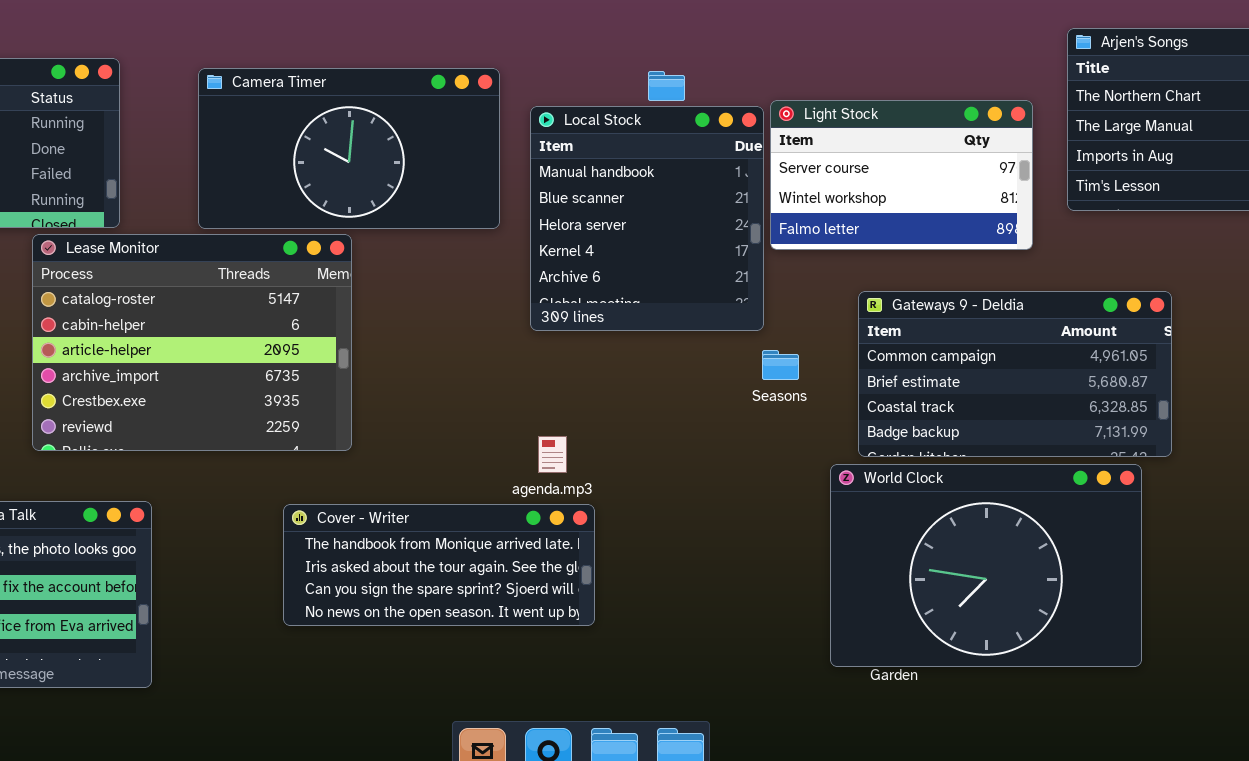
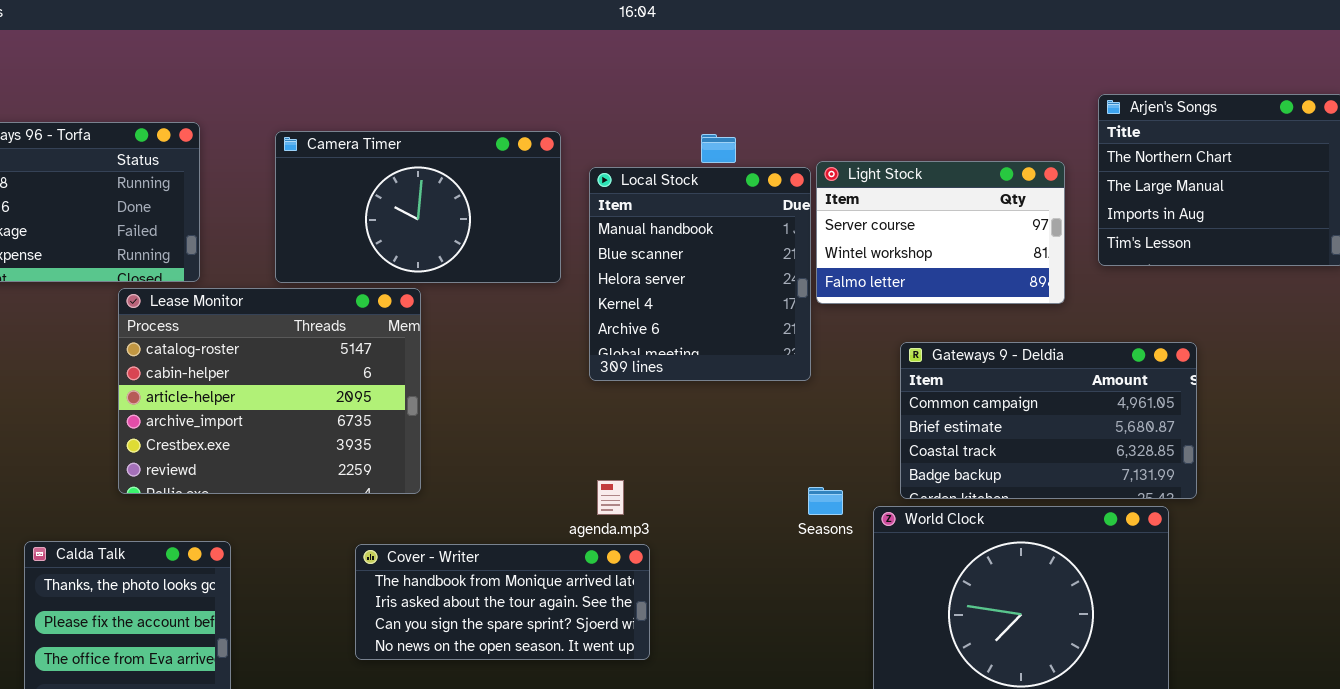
Seasons: [762,350,799,380] -> [808,487,843,515], moved

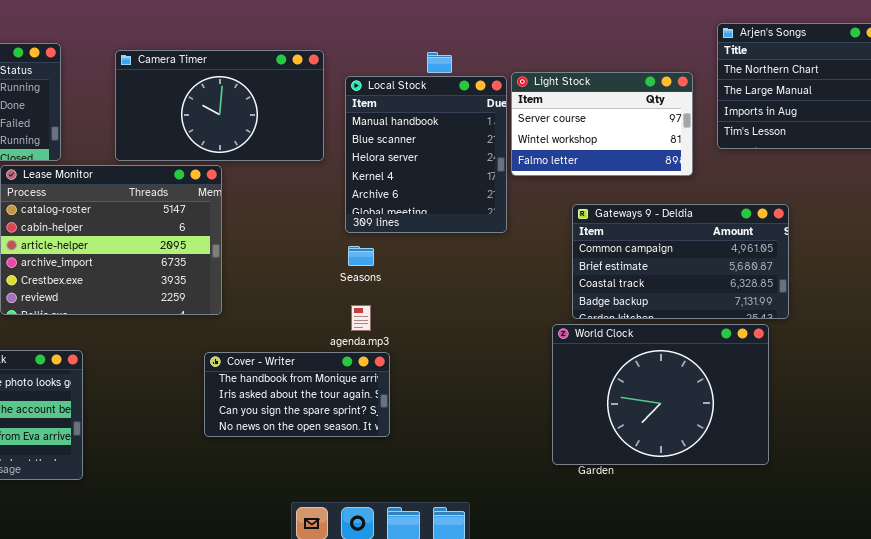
Seasons: [808,487,843,515] -> [348,246,374,266], moved
Cover - Writer: [355,544,650,660] -> [204,352,390,437], resized

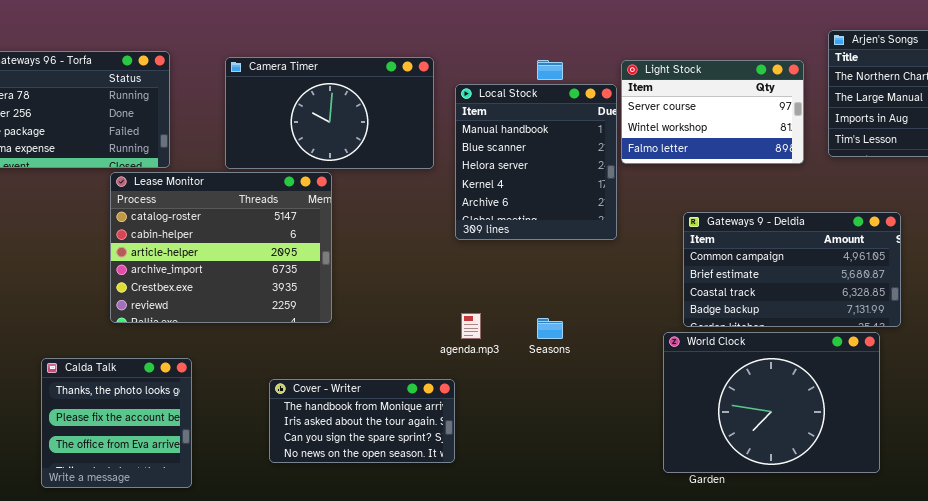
Light Stock: [511,72,693,176] -> [621,60,804,164], moved
Seasons: [348,246,374,266] -> [537,318,563,339], moved
Cover - Writer: [204,352,390,437] -> [269,379,455,463], moved

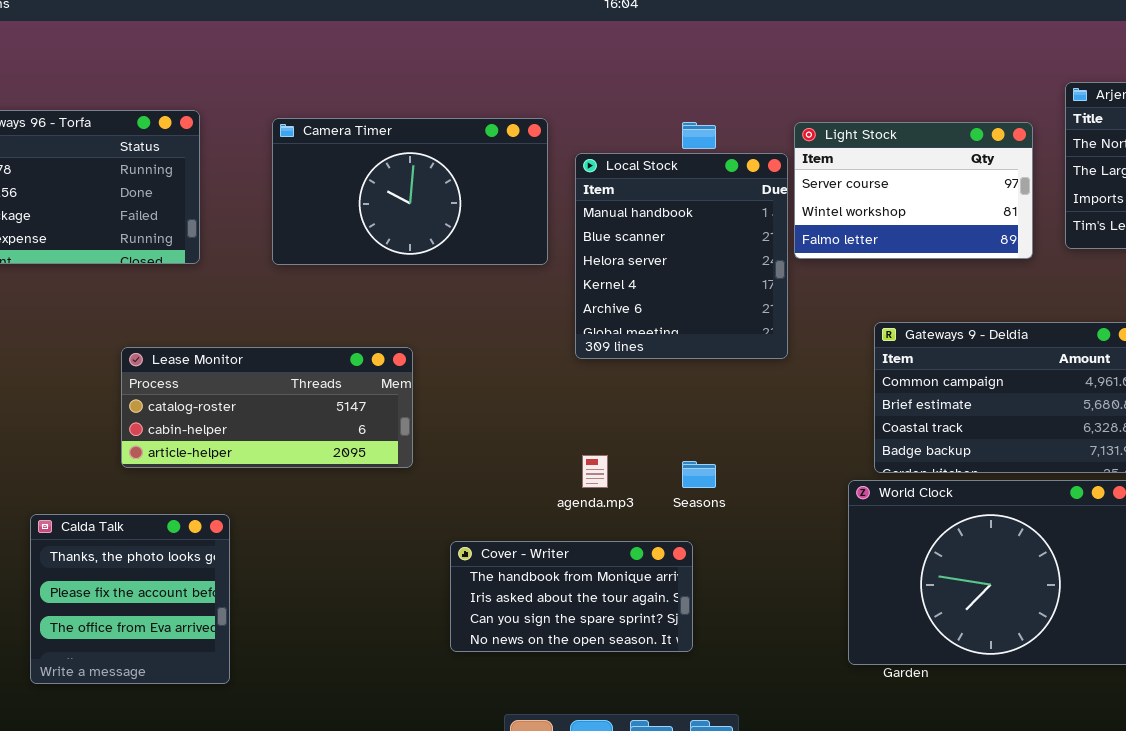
Lease Monitor: [110,172,332,323] -> [121,347,413,468], resized
Cover - Writer: [269,379,455,463] -> [450,541,693,652], moved

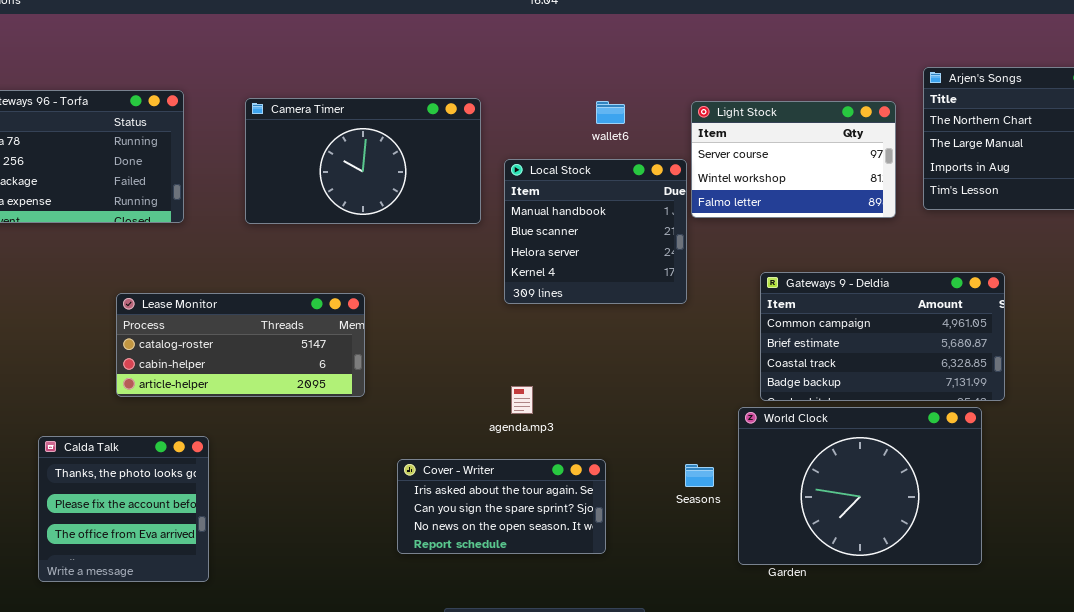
Local Stock: [575,153,788,359] -> [504,159,687,304], resized
Seasons: [682,461,716,488] -> [685,464,714,487], moved
Cover - Writer: [450,541,693,652] -> [397,459,606,554], scrolled down 1 row

